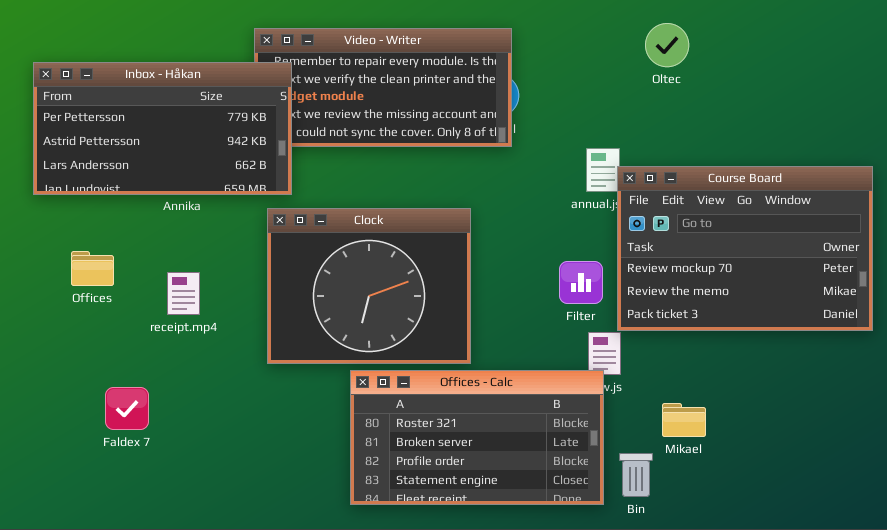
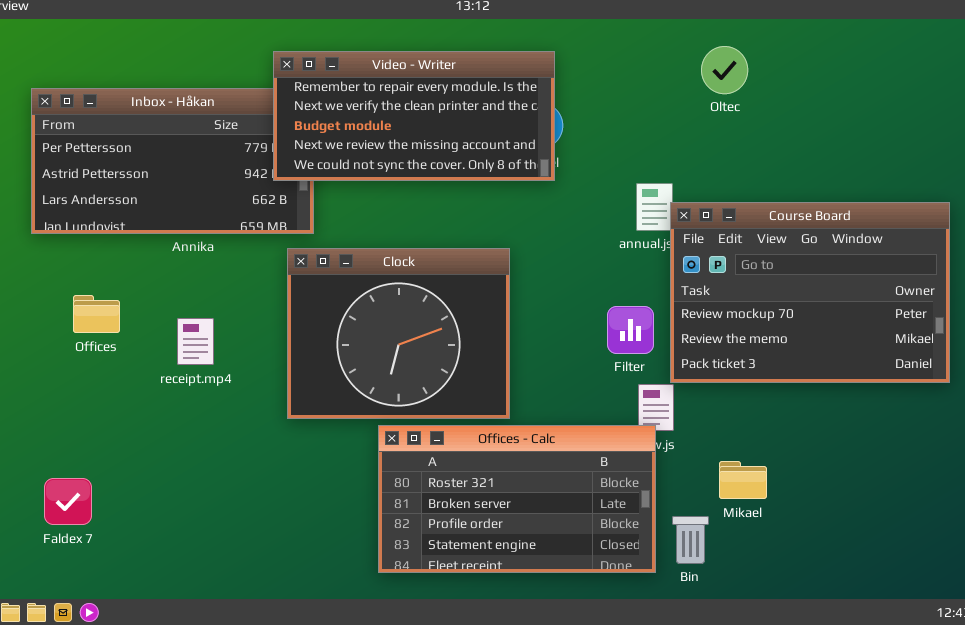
Video - Writer: [254,28,512,147] -> [273,51,555,181], raised
Faldex 7: [105,387,149,430] -> [44,478,92,525], moved

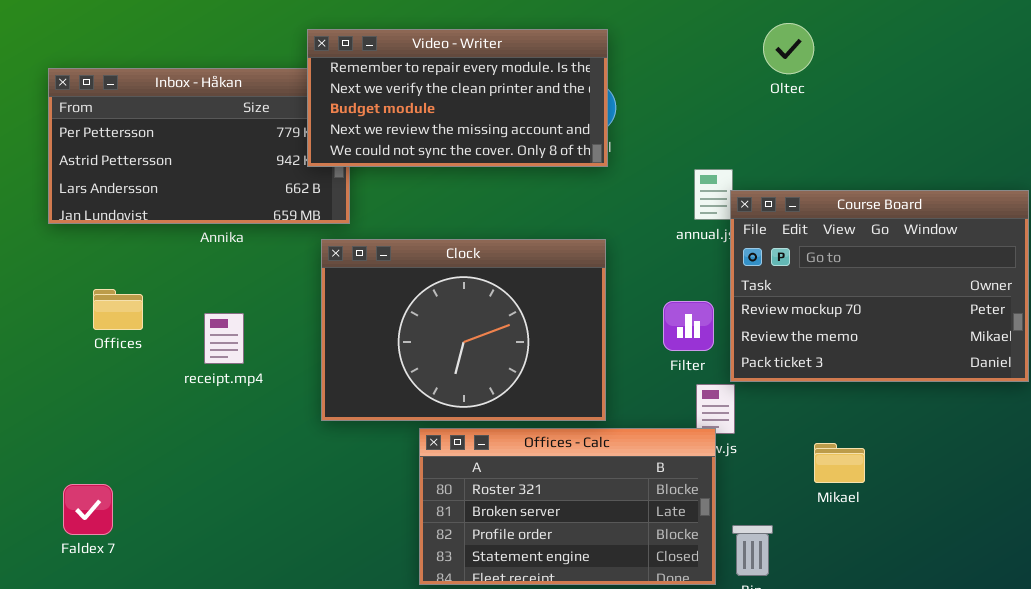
Clock: [287,248,510,419] -> [321,239,606,421], resized
Mikael: [719,461,767,499] -> [814,443,865,483], moved

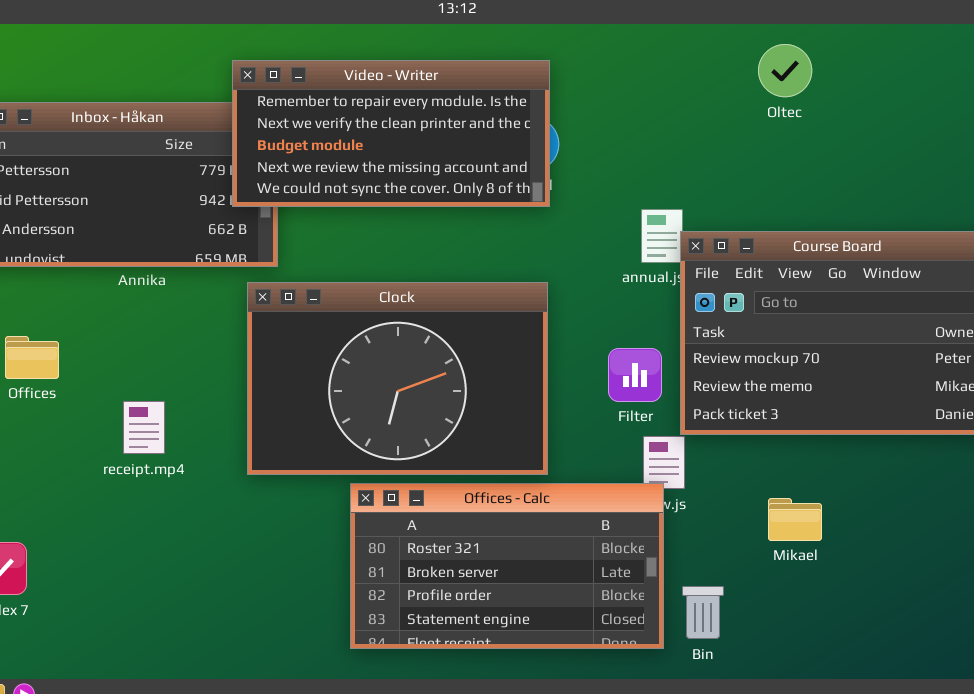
Oltec: [763,23,814,74] -> [758,44,812,97], moved
receipt.mp4: [204,313,244,364] -> [123,401,165,454], moved

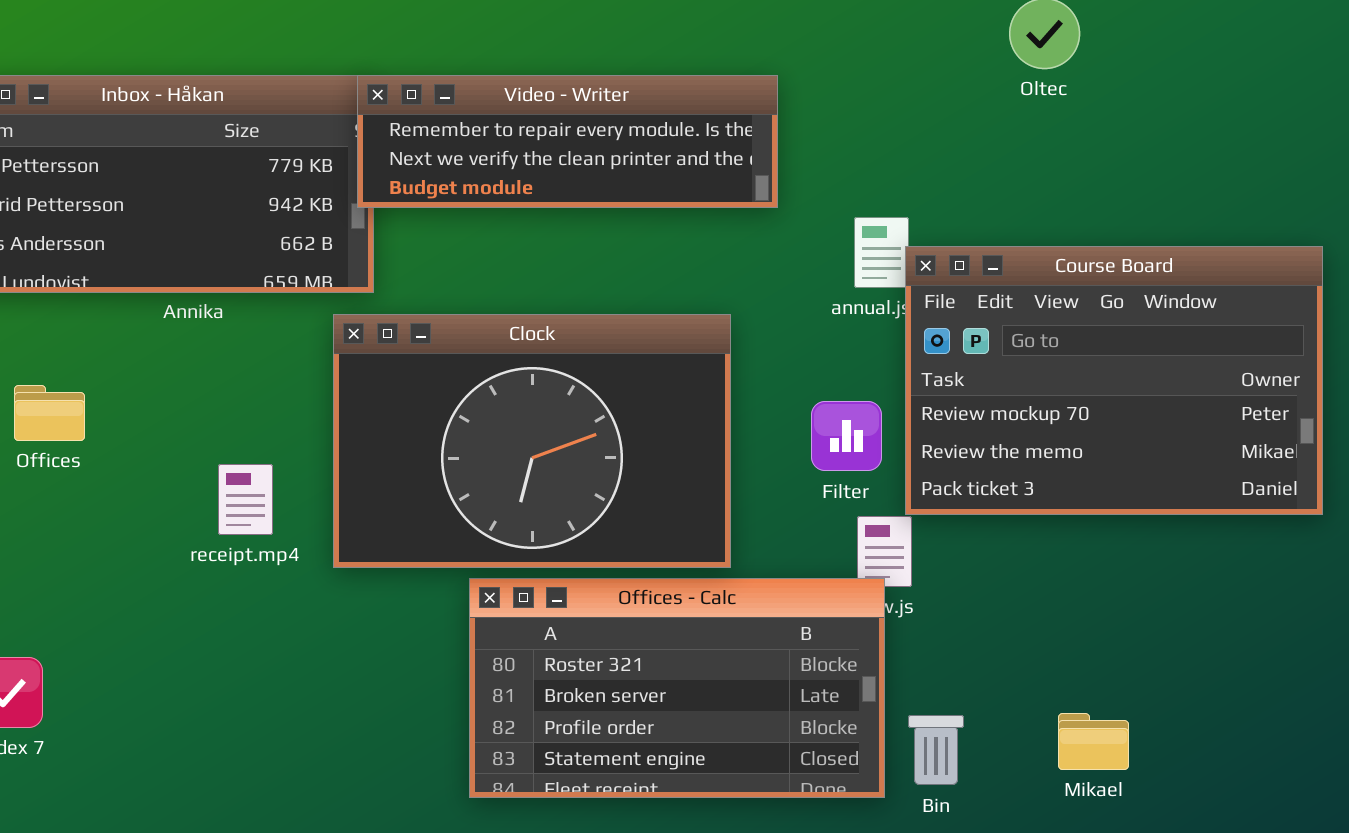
Video - Writer: [232,60,550,207] -> [357,75,778,208], moved, resized
receipt.mp4: [123,401,165,454] -> [218,464,273,535], moved
Mikael: [768,498,822,541] -> [1058,713,1129,770], moved

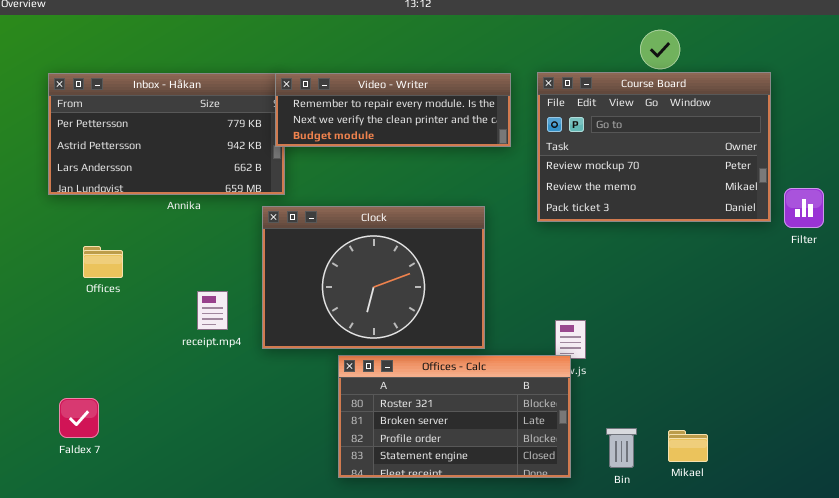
Course Board: [905,246,1323,515] -> [537,72,771,222], moved
Filter: [811,401,882,471] -> [784,188,824,228], moved
Bin: [908,715,964,785] -> [606,428,637,468], moved

